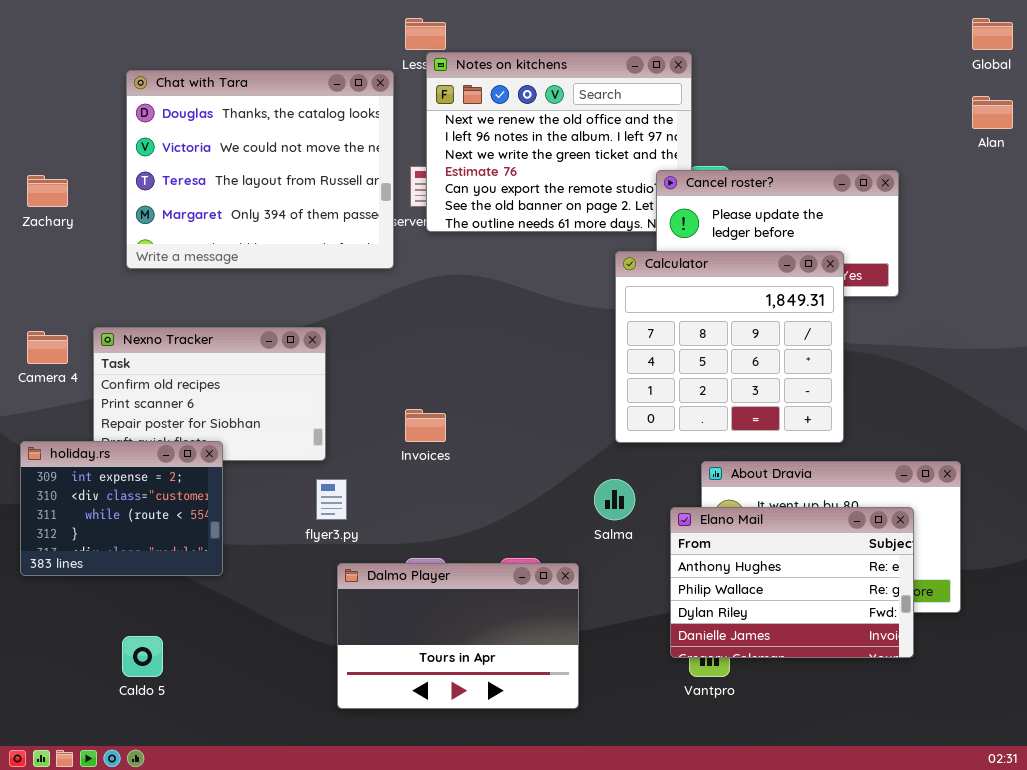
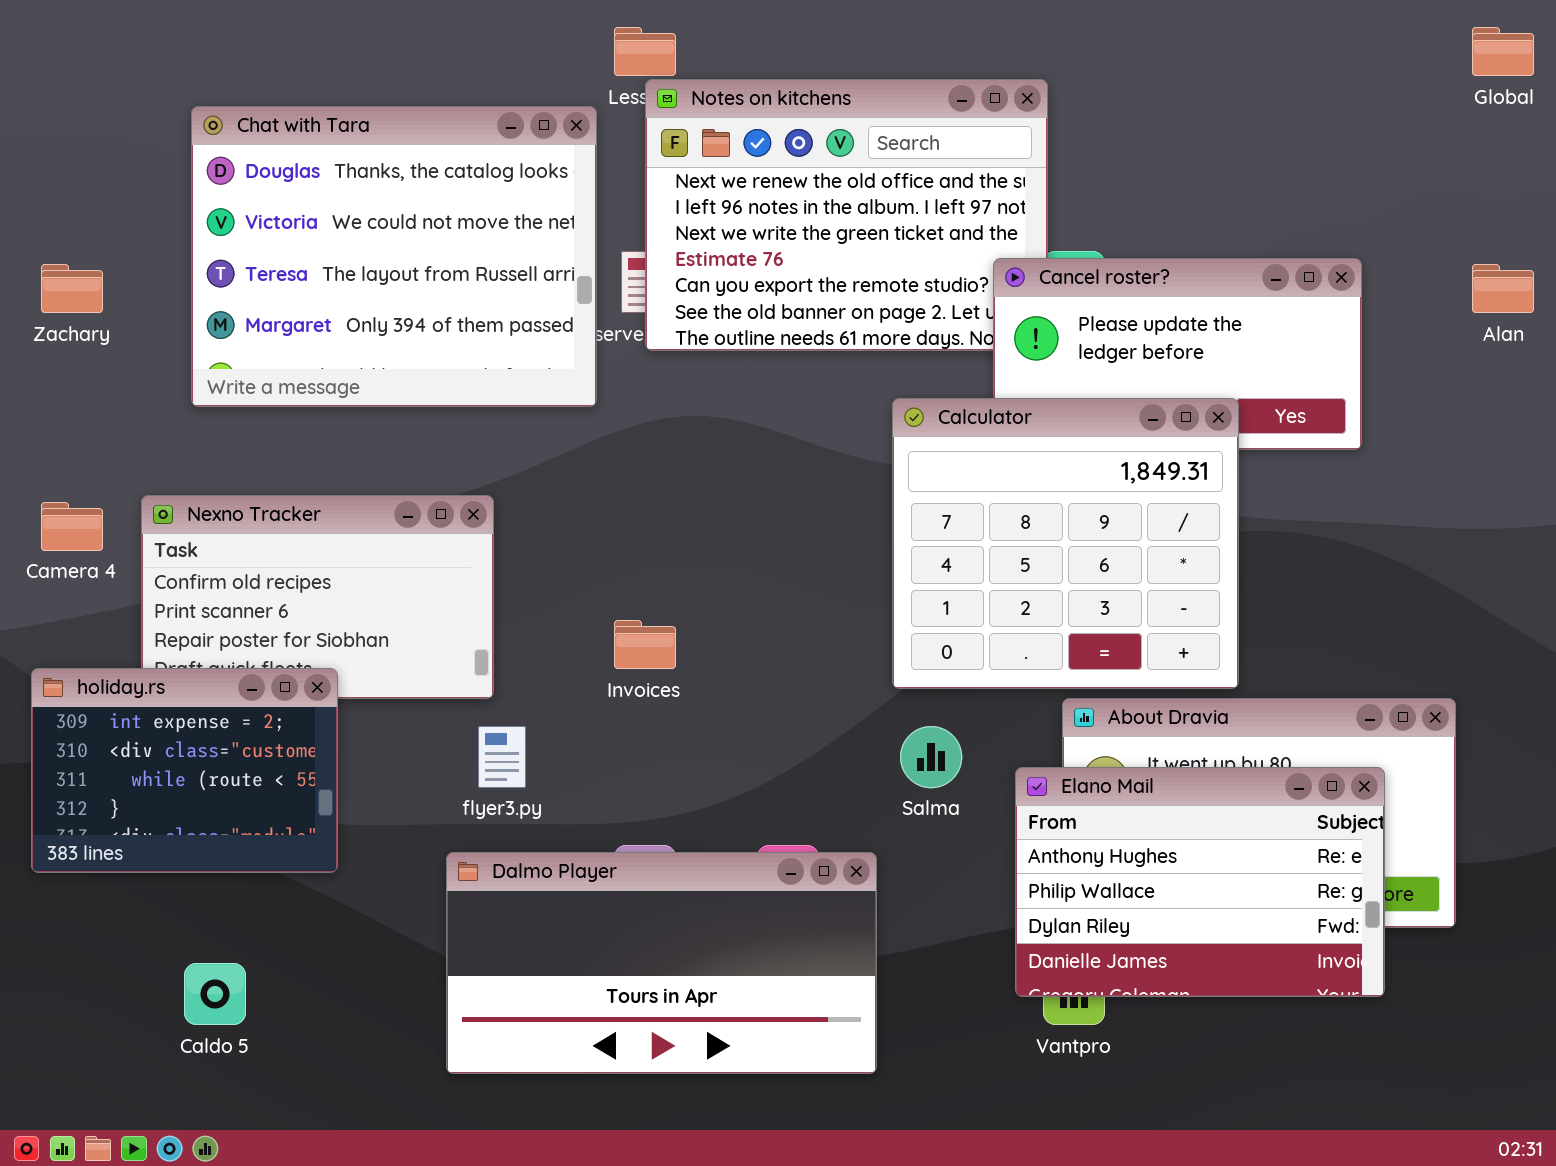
Alan: [972,96,1013,129] -> [1472,264,1534,313], moved
Calculator: [615,251,844,443] -> [892,398,1239,689], moved
Dalmo Player: [337,563,579,709] -> [446,852,877,1074], resized

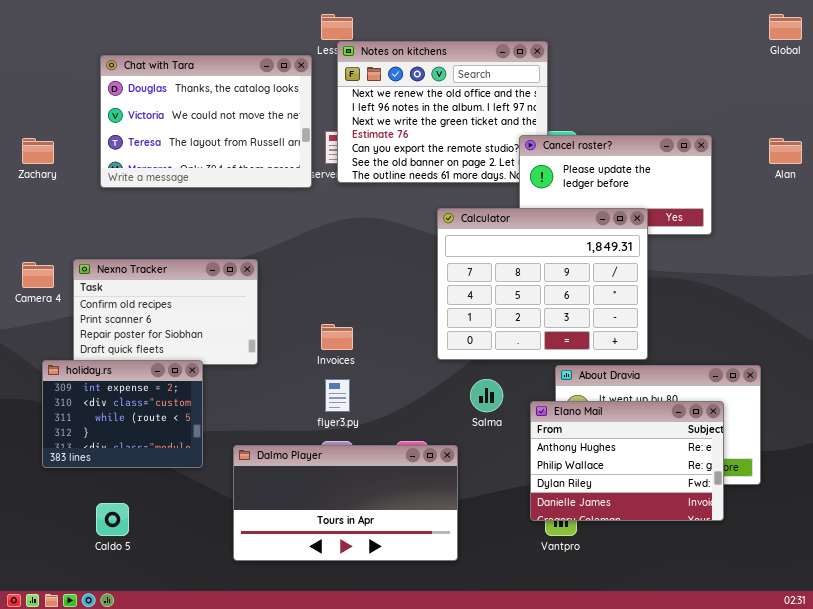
Chat with Tara: [191,106,597,407] -> [100,55,312,188], resized
Calculator: [892,398,1239,689] -> [437,208,648,360], resized
holiday.rs: [31,668,338,873] -> [42,360,203,468], moved
flyer3.py: [478,726,526,788] -> [325,379,350,412], moved

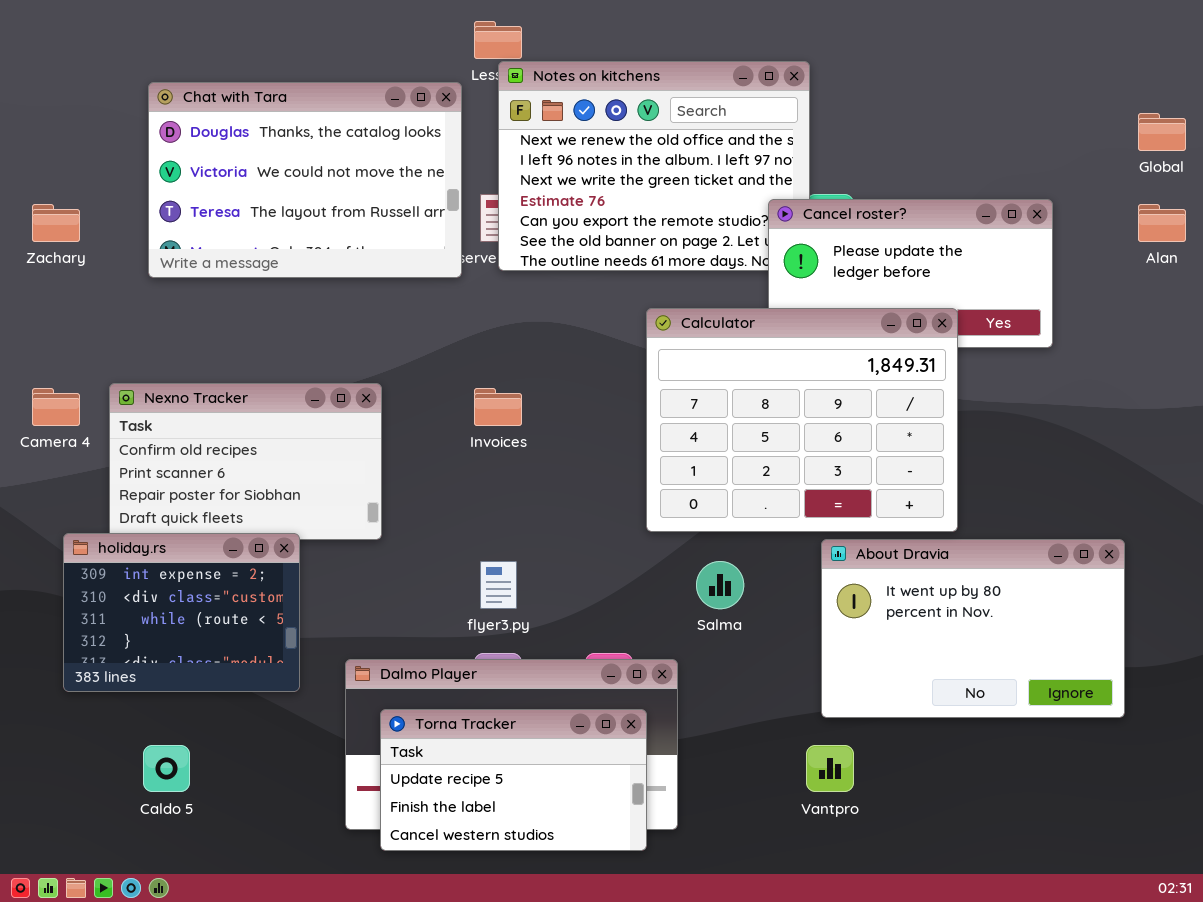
Global: [769,14,802,40] -> [1138,113,1186,151], moved
Invoices: [321,324,353,350] -> [474,388,522,426], moved
Elano Mail: [530,401,724,521] -> none, closed
Torna Tracker: none -> [380,709,647,851], opened

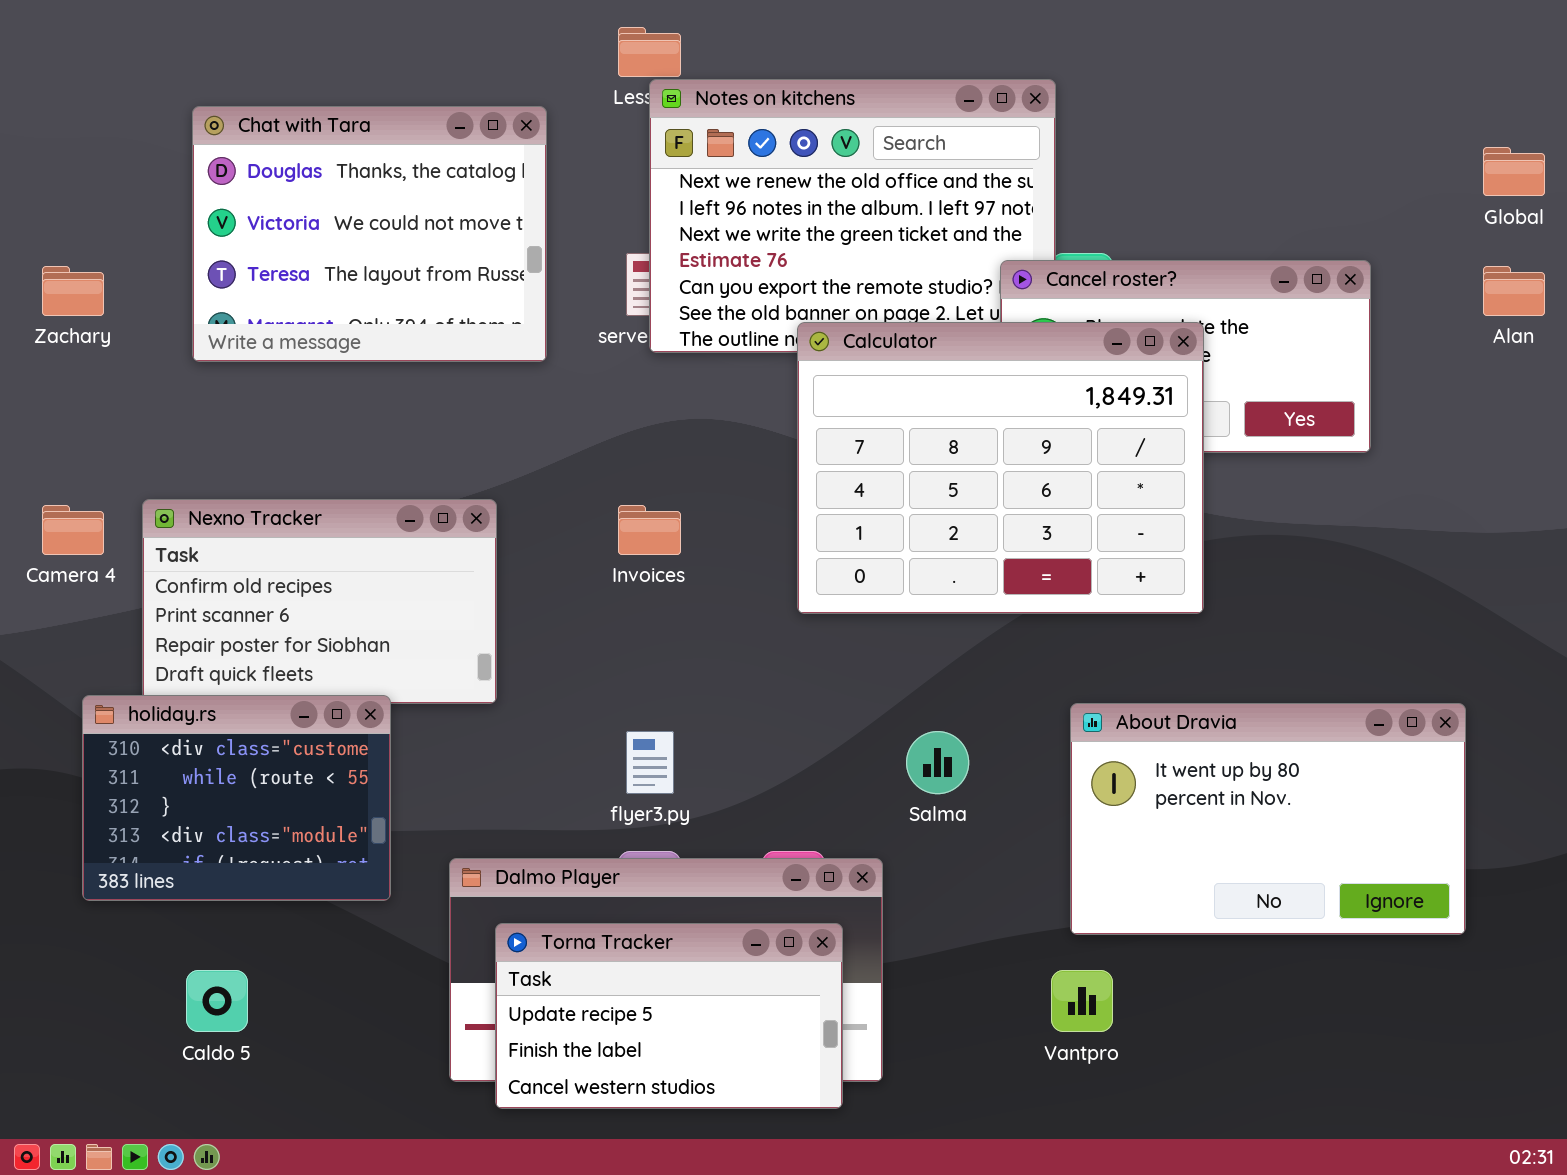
Chat with Tara: [148,82,462,278] -> [192,106,547,362], resized
Calculator: [646,308,958,532] -> [797,322,1204,614], moved
holiday.rs: [63,533,300,692] -> [82,695,391,901], scrolled down 1 row

